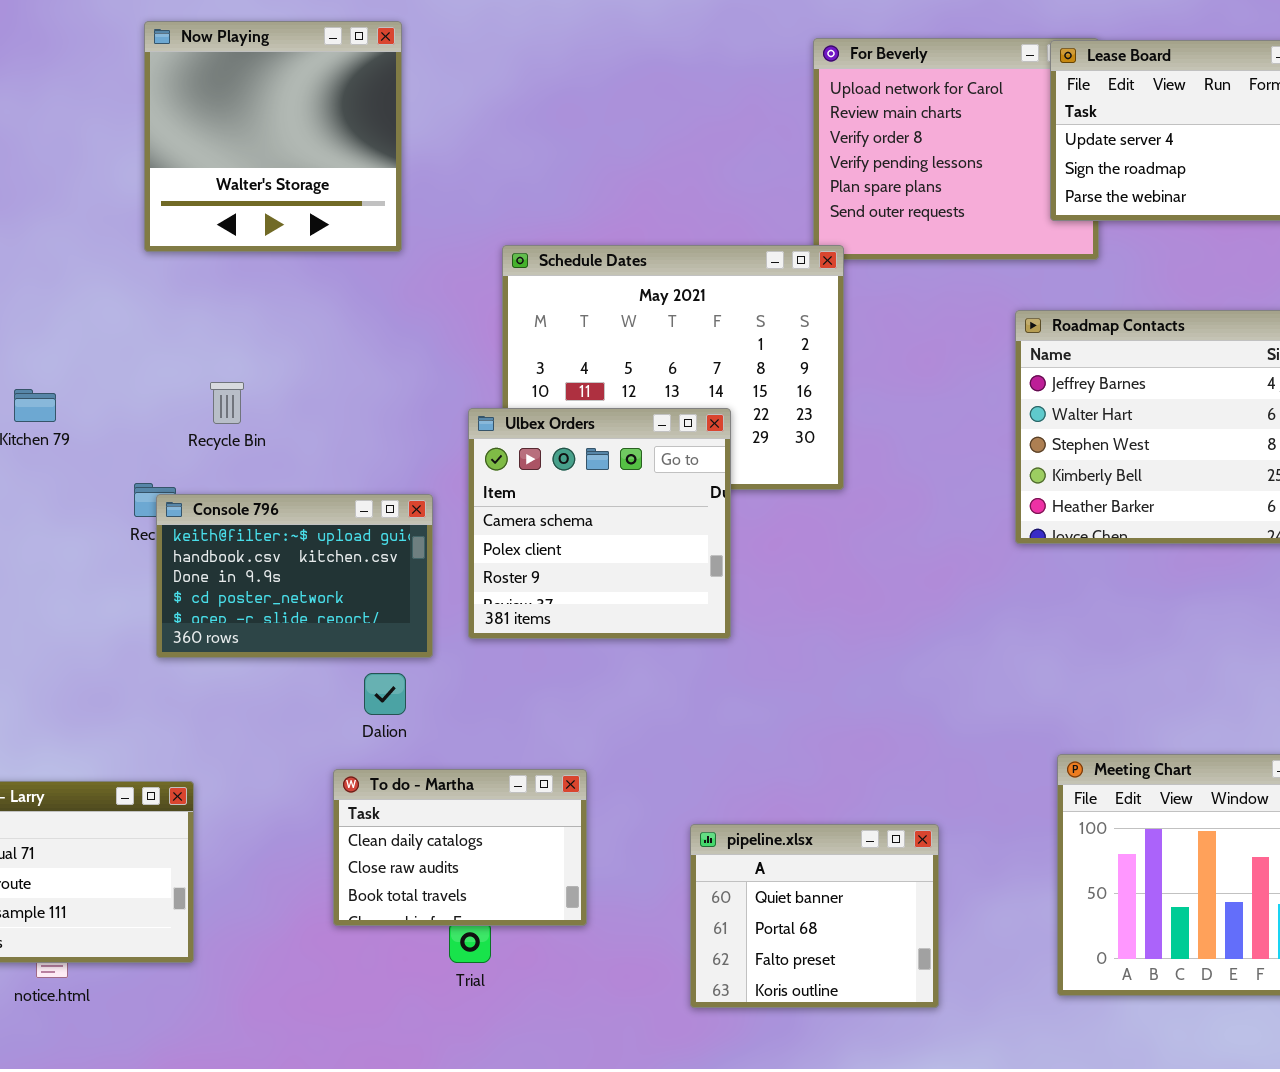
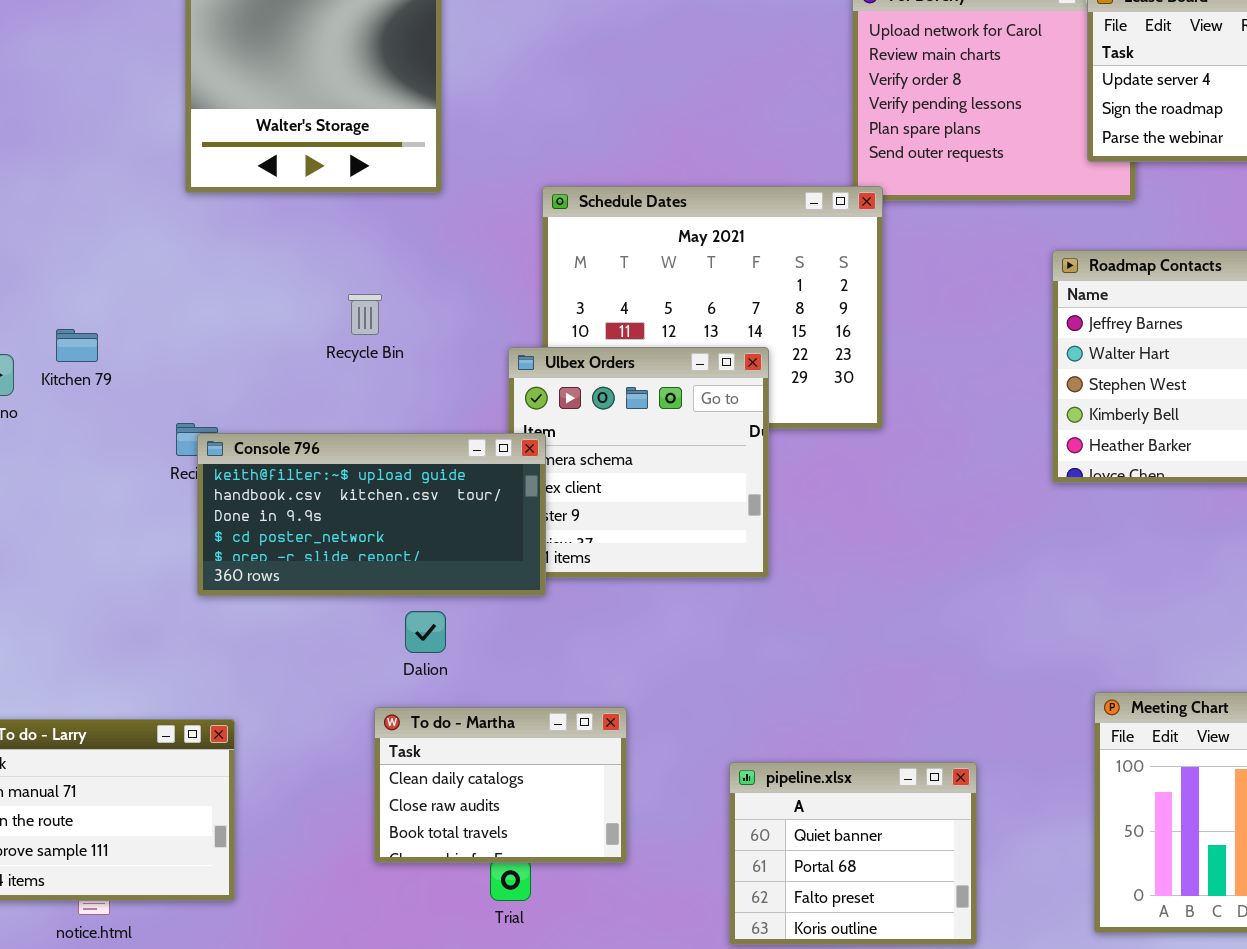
Recycle Bin: [210,382,244,424] -> [348,294,382,335], moved
Console 796: [156,494,433,658] -> [197,433,546,596], resized

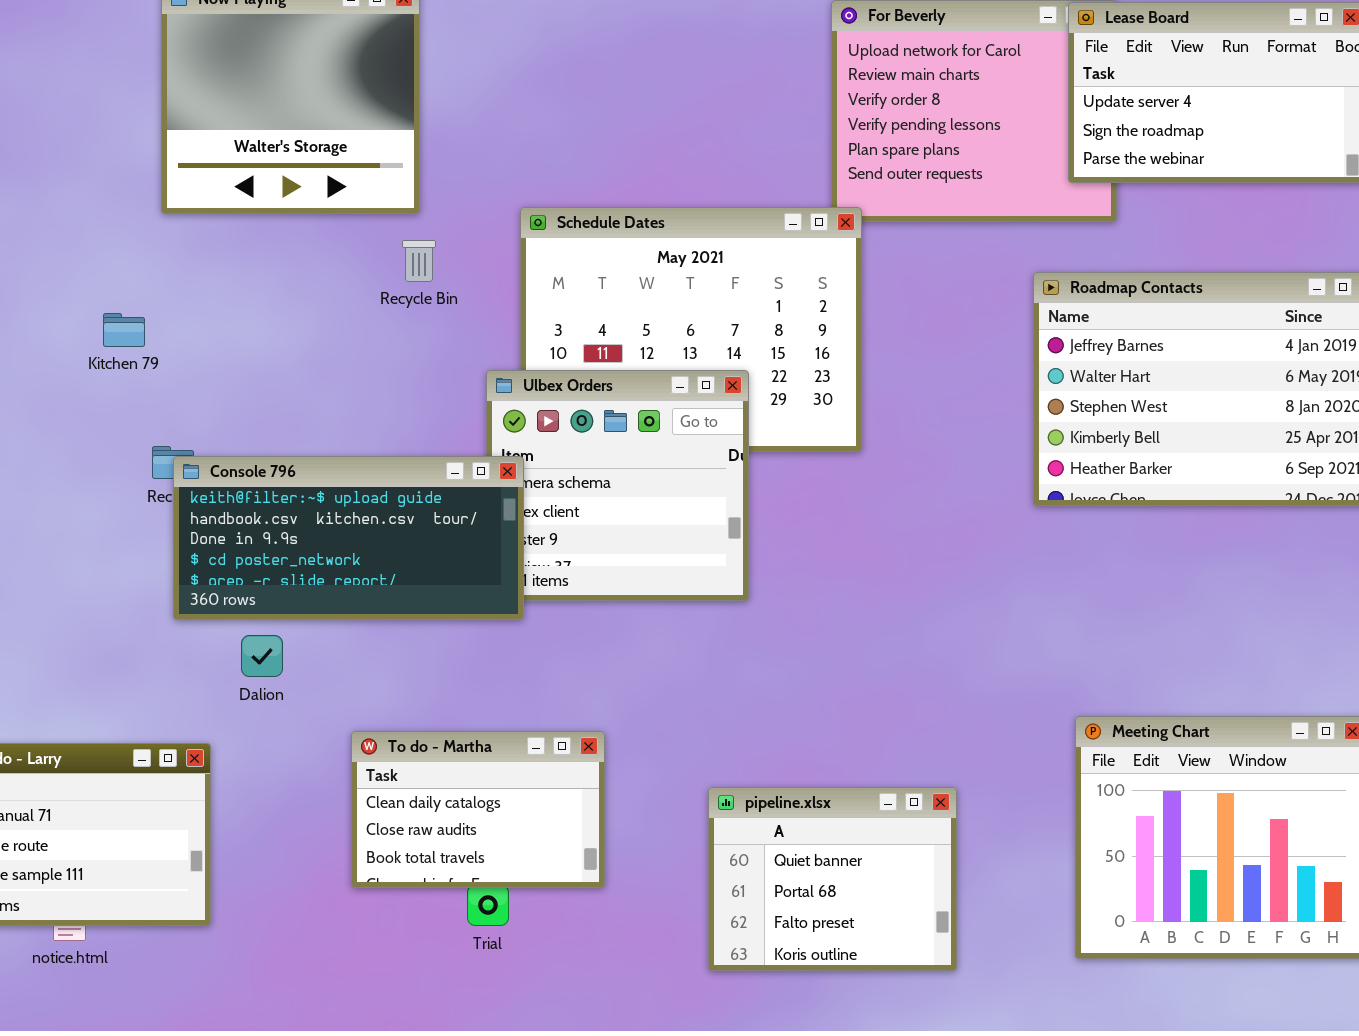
Recycle Bin: [348,294,382,335] -> [402,240,436,282], moved
Kitchen 79: [56,329,98,362] -> [103,313,145,347], moved
Dalion: [405,611,446,653] -> [241,635,283,677], moved

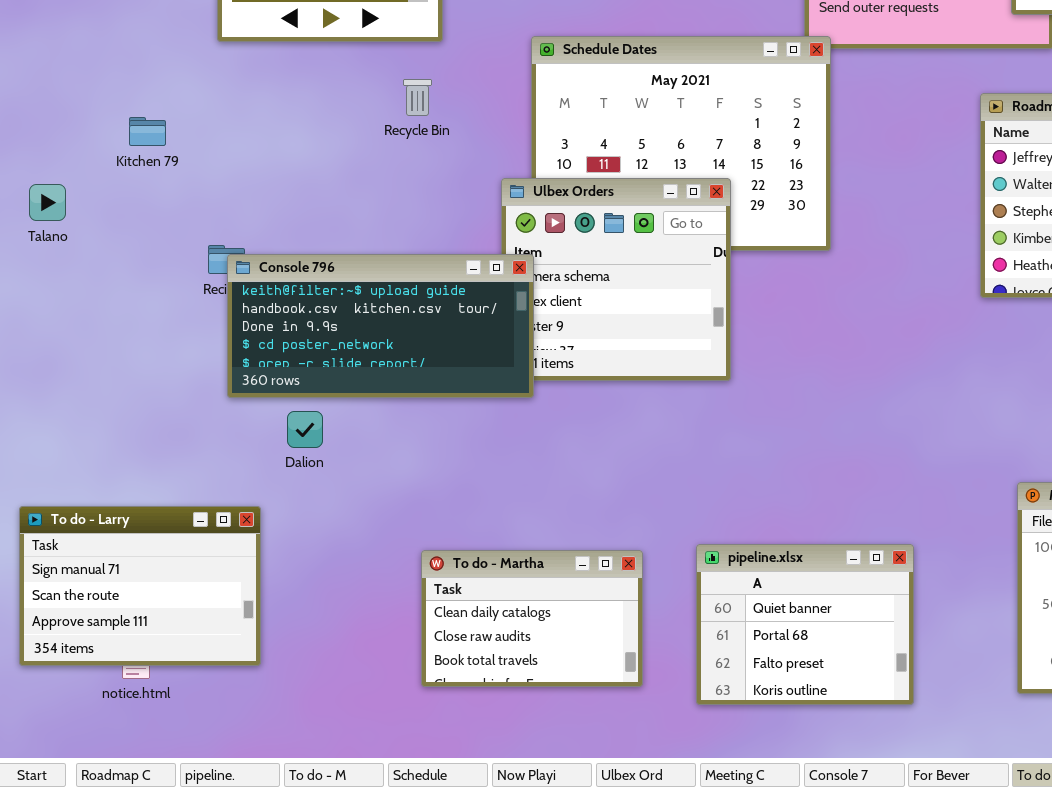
Recycle Bin: [402,240,436,282] -> [403,79,432,116], moved
Kitchen 79: [103,313,145,347] -> [129,117,166,146], moved
To do - Martha: [351,731,605,888] -> [421,550,643,687], moved

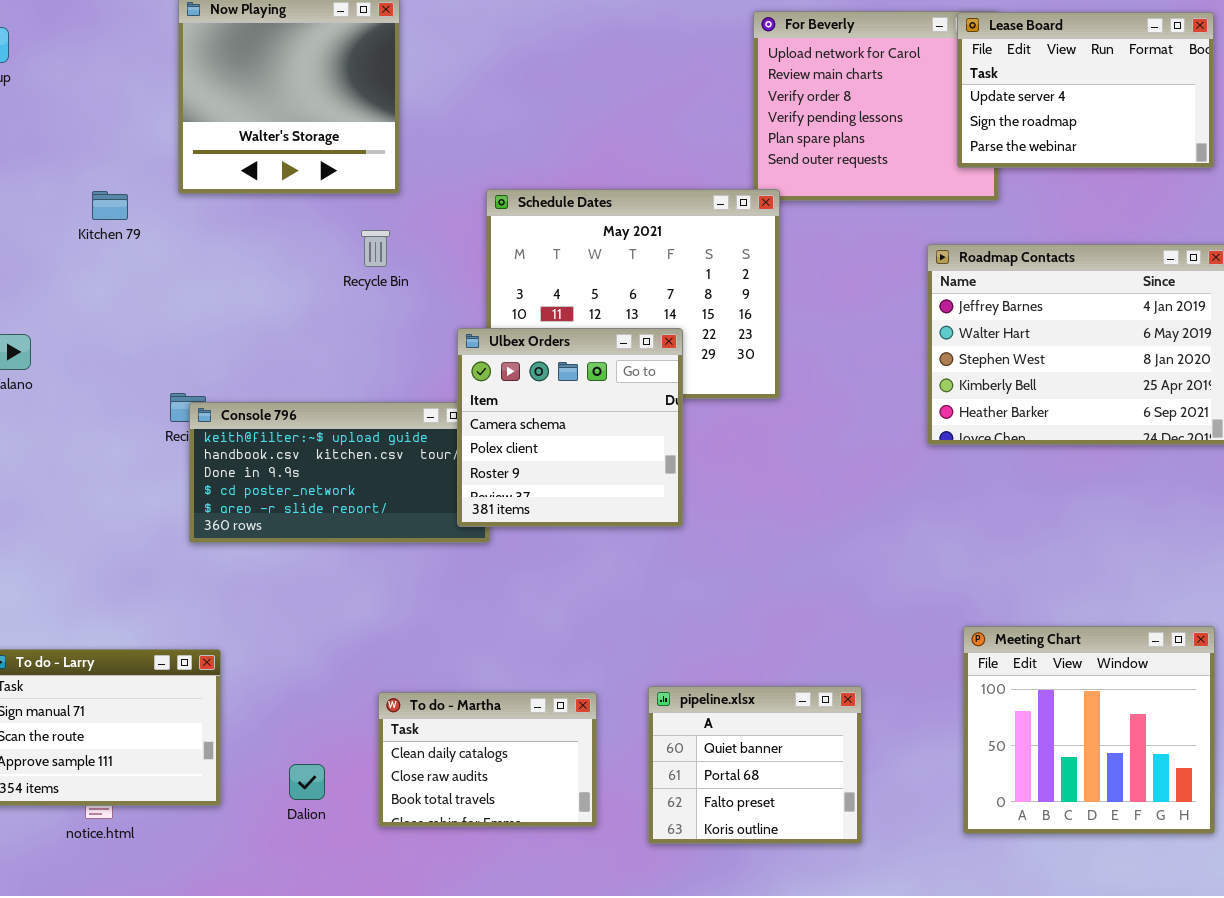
Kitchen 79: [129,117,166,146] -> [92,191,128,220], moved
Ulbex Orders: [501,178,731,381] -> [457,328,683,527], raised
Dalion: [287,411,323,448] -> [289,764,325,800], moved

